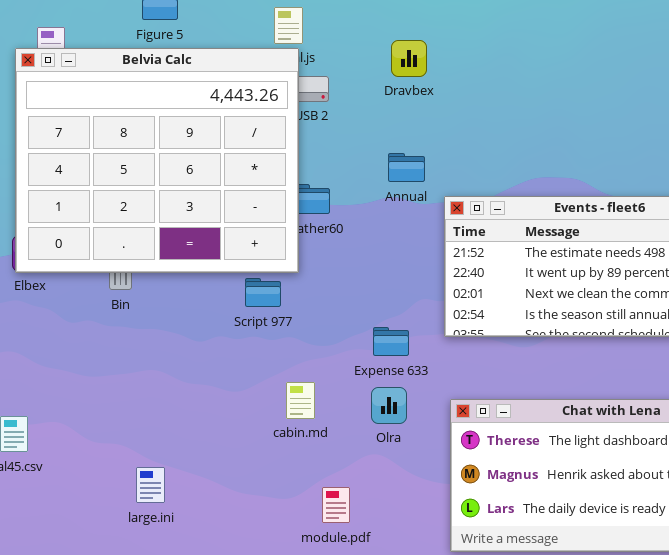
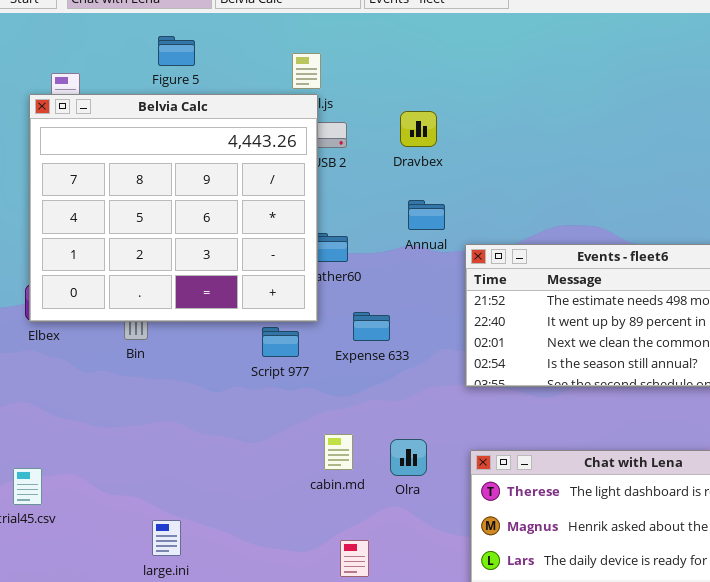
Dravbex: [391,40,427,77] -> [400,111,437,147], moved
Expense 633: [373,327,409,356] -> [353,312,390,341], moved
cabin.md: [286,382,315,419] -> [324,434,353,470], moved

